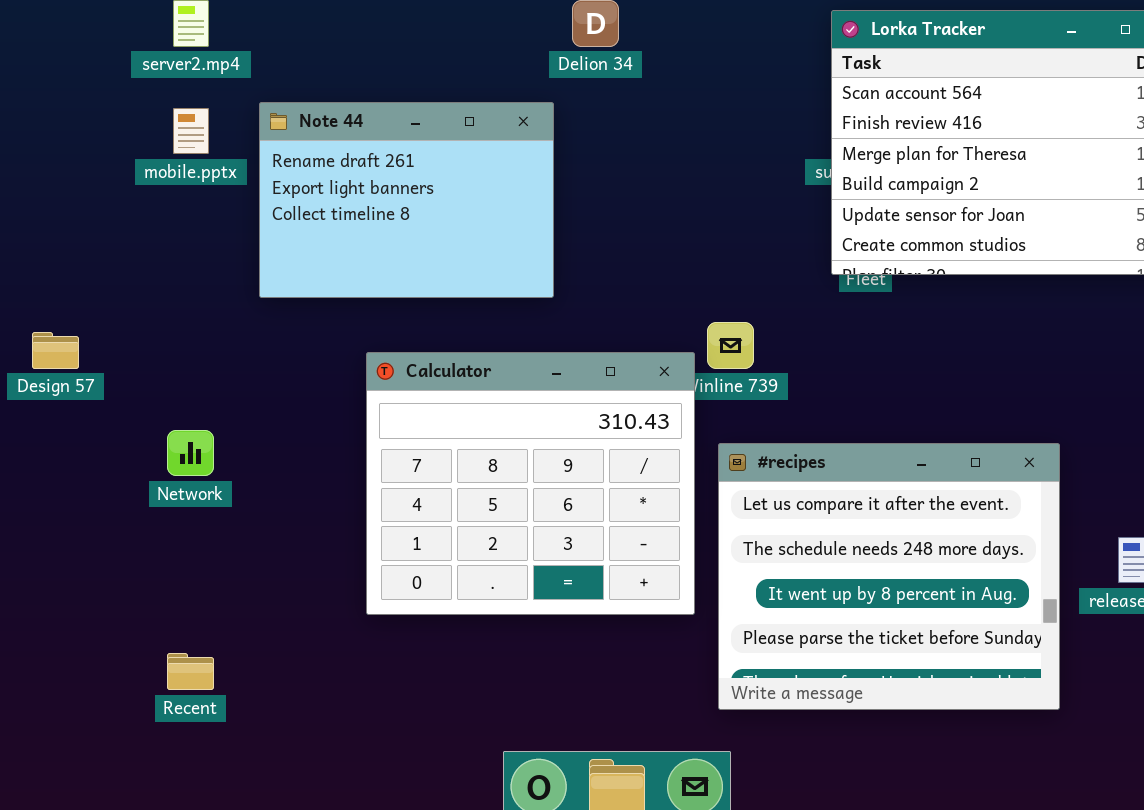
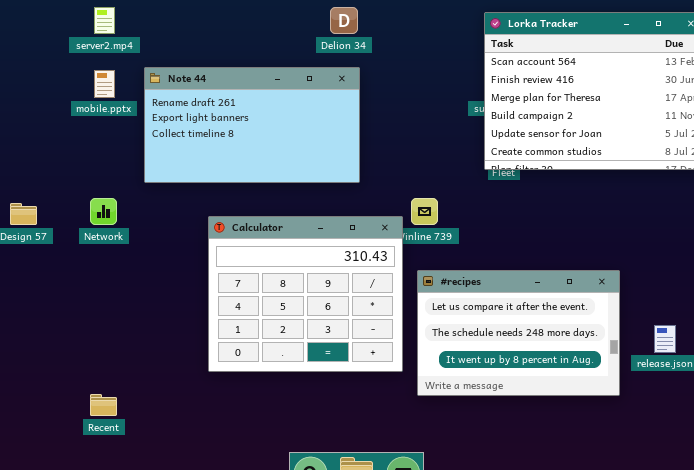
Note 44: [259,102,554,298] -> [144,67,360,183], resized
Network: [167,430,214,476] -> [90,198,117,225], moved
#recipes: [718,443,1060,710] -> [417,270,620,396], resized

